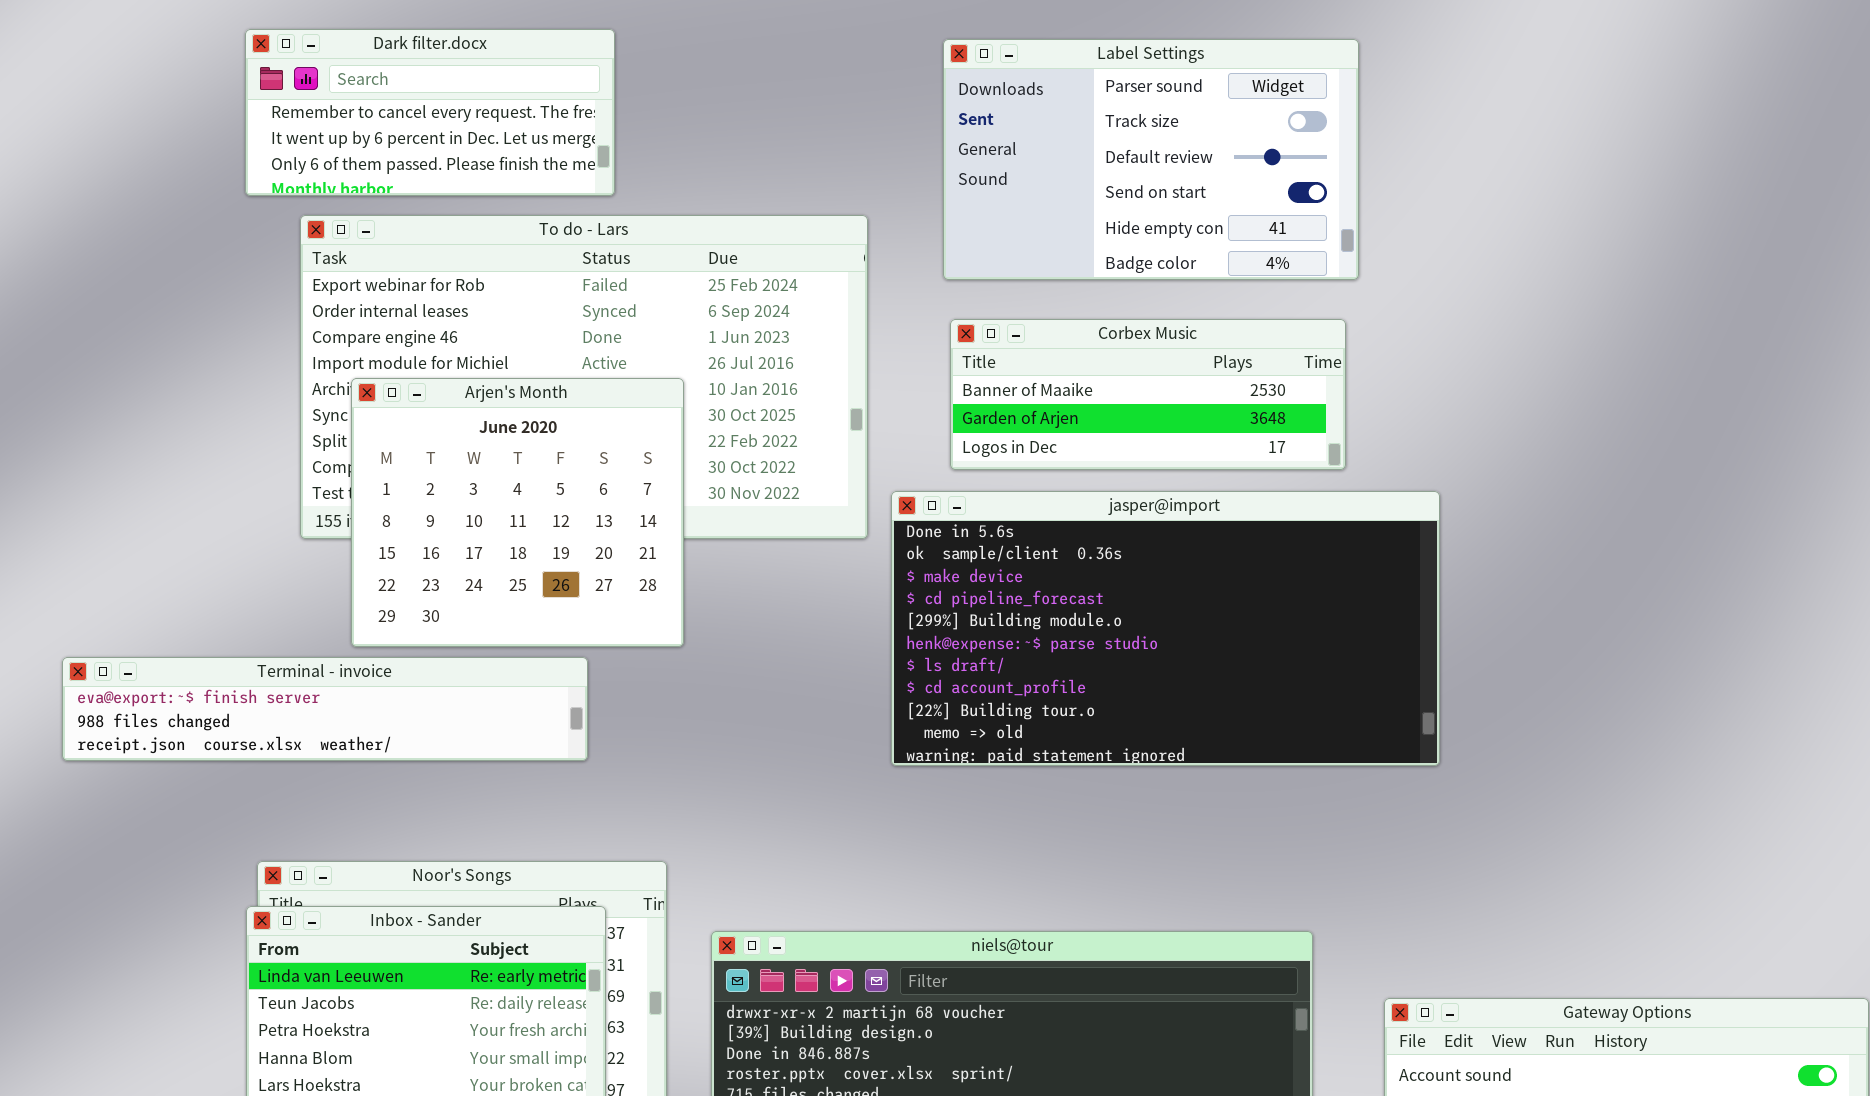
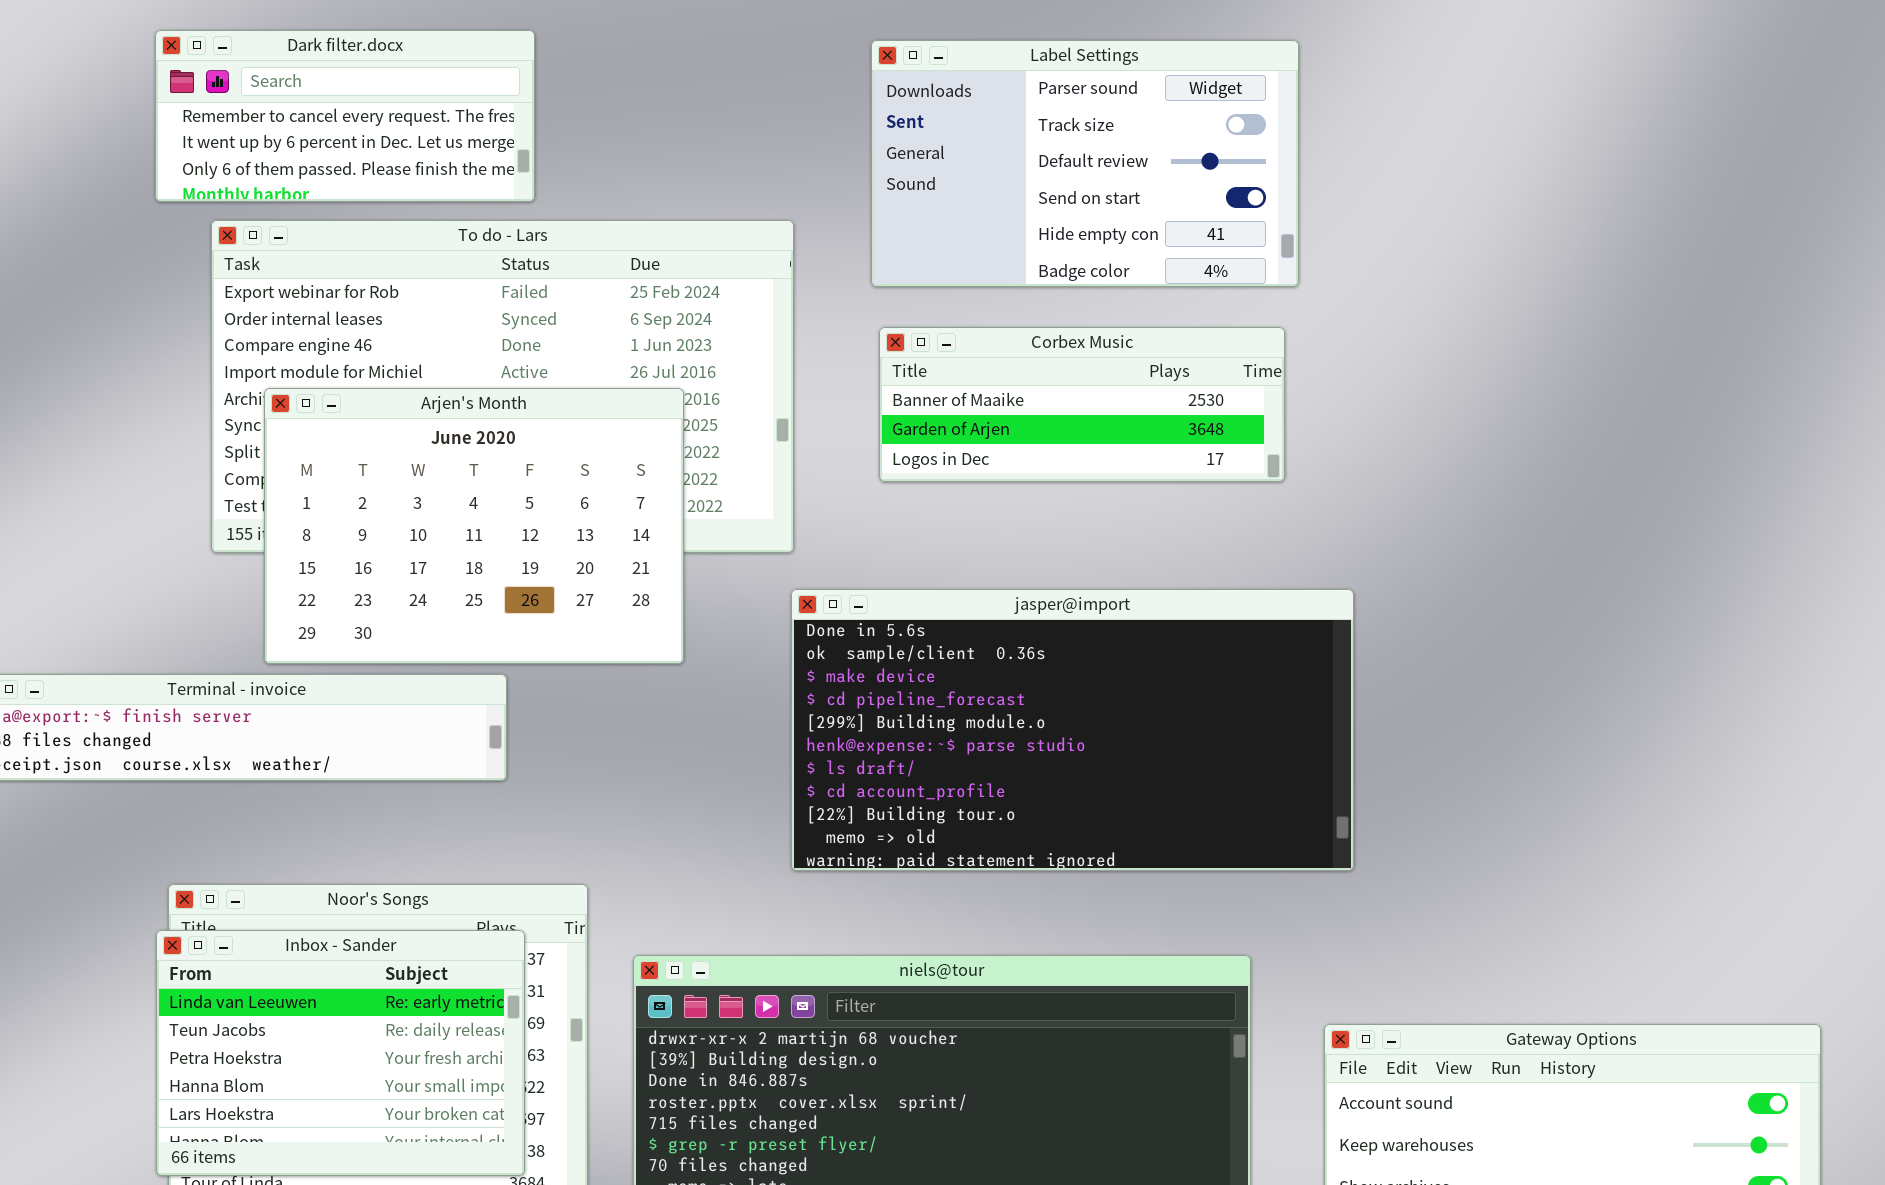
Arjen's Month: [351,378,684,647] -> [264,388,684,664], resized
jasper@import: [891,491,1440,766] -> [791,589,1354,871], moved

